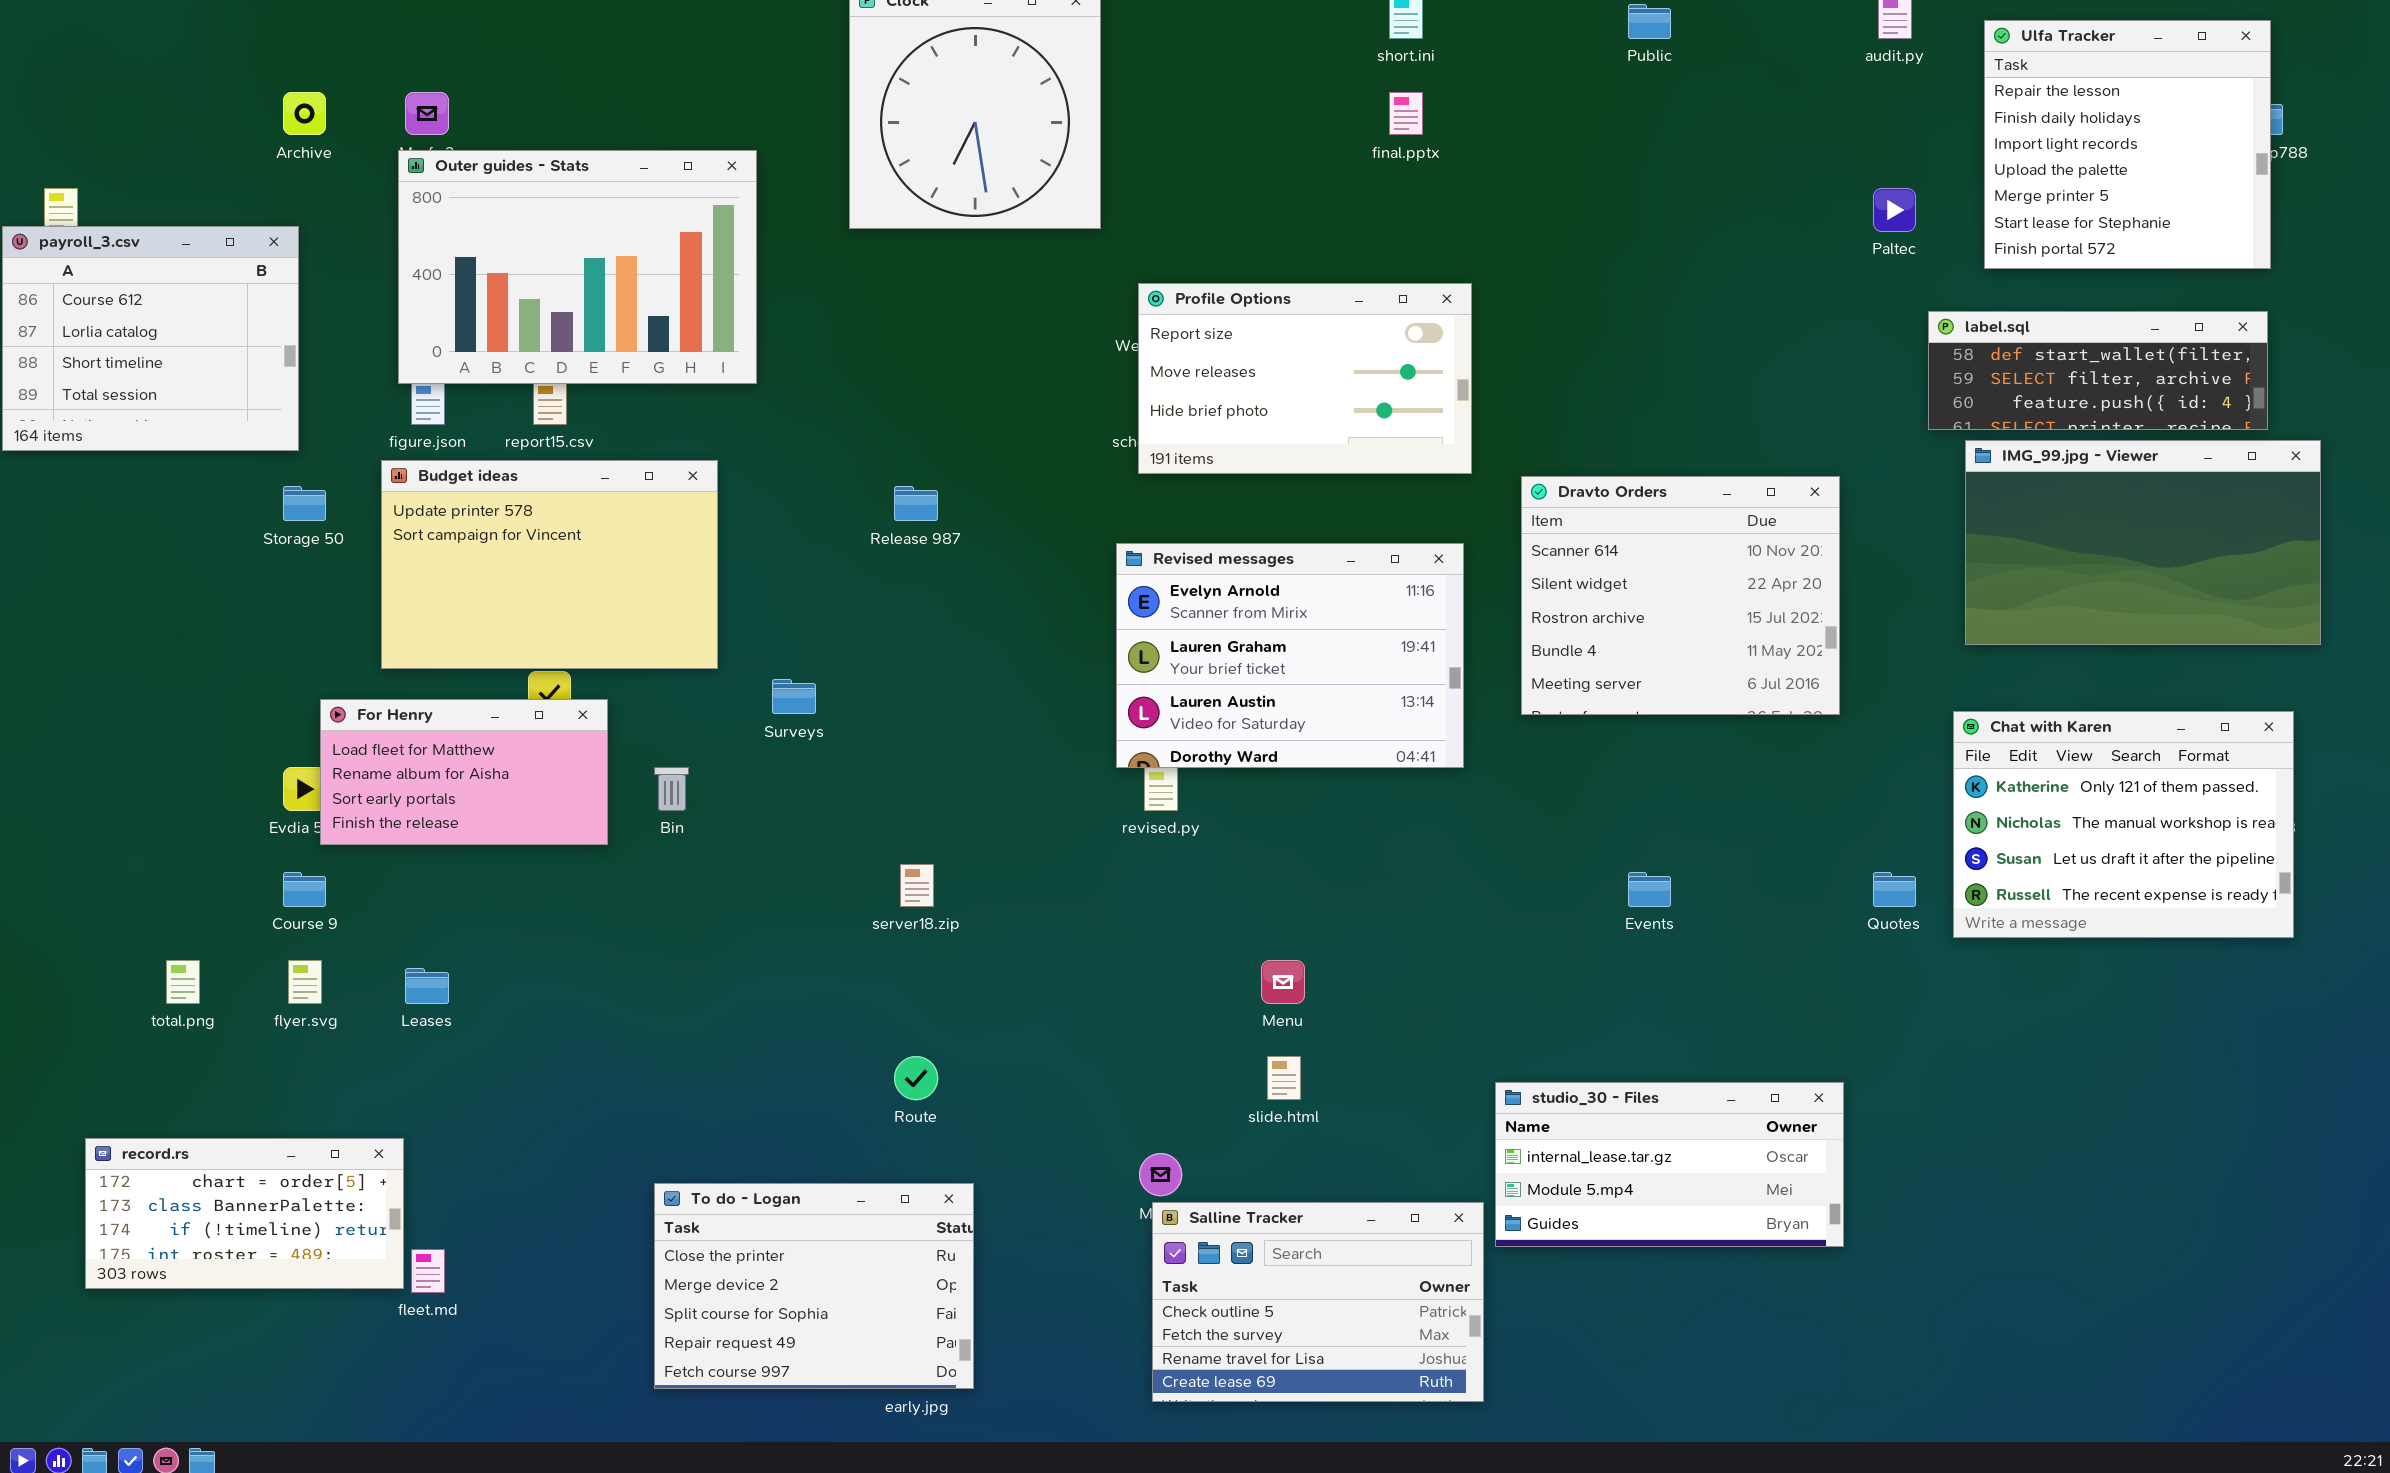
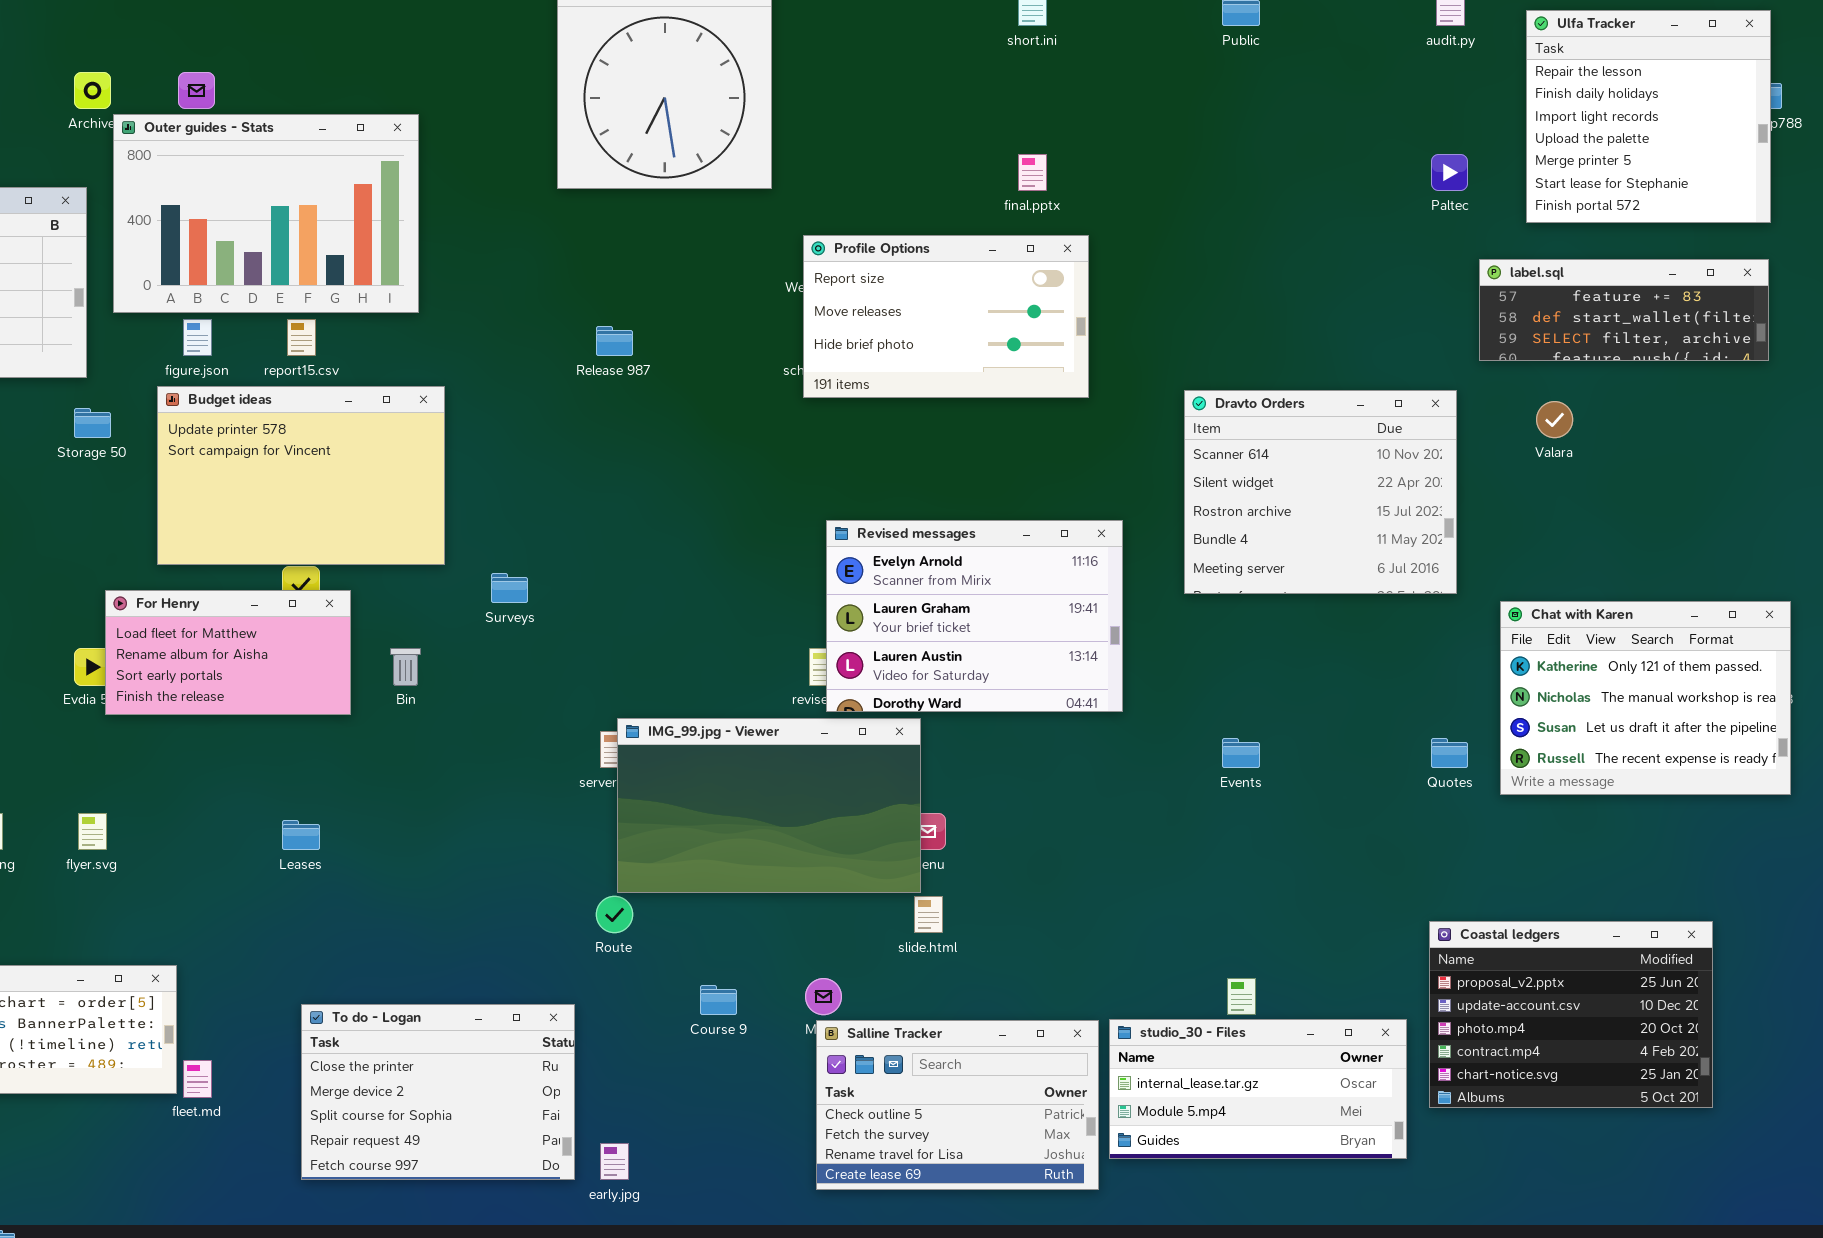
final.pptx: [1389,92,1423,135] -> [1018,154,1047,191], moved
Outer guides - Stats: [398,150,757,384] -> [113,114,419,313], moved
label.sql: [1928,311,2268,430] -> [1479,259,1769,361], scrolled up 1 row
IMG_99.jpg - Viewer: [1965,440,2321,645] -> [617,718,921,893], moved
Dravto Orders: [1521,476,1840,715] -> [1184,390,1457,594], moved
Release 987: [894,486,938,521] -> [596,326,633,356], moved
Revised messages: [1116,543,1464,768] -> [826,520,1123,712], moved
Course 9: [283,872,326,907] -> [700,985,737,1015], moved
Leases: [405,968,449,1004] -> [282,820,320,850], moved
studio_30 - Files: [1495,1082,1844,1247] -> [1109,1019,1407,1159], moved
Coastal ledgers: none -> [1429,921,1713,1108], opened
To do - Logan: [654,1183,974,1389] -> [301,1004,575,1180], moved

